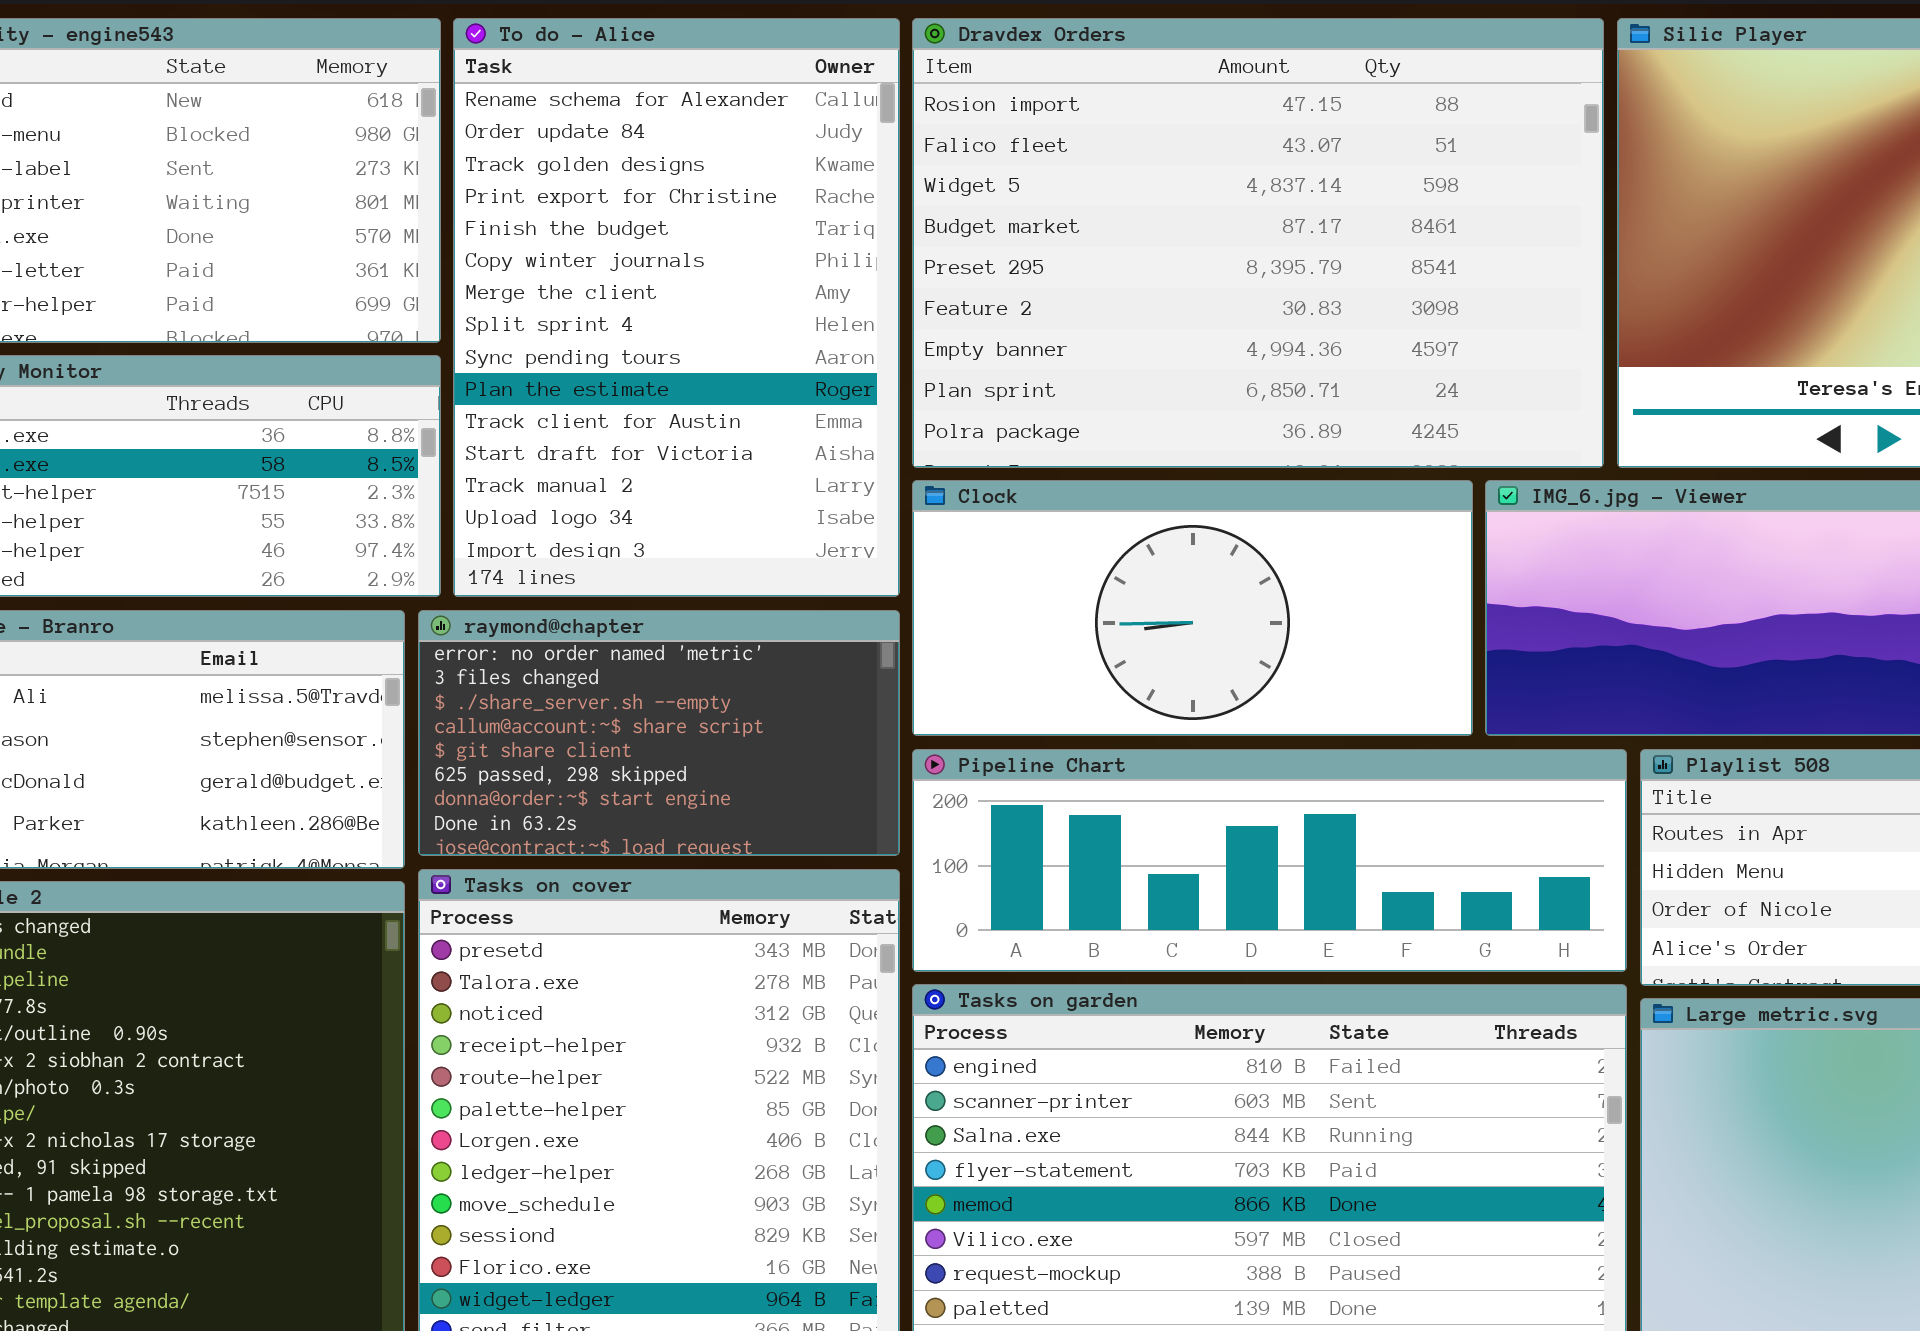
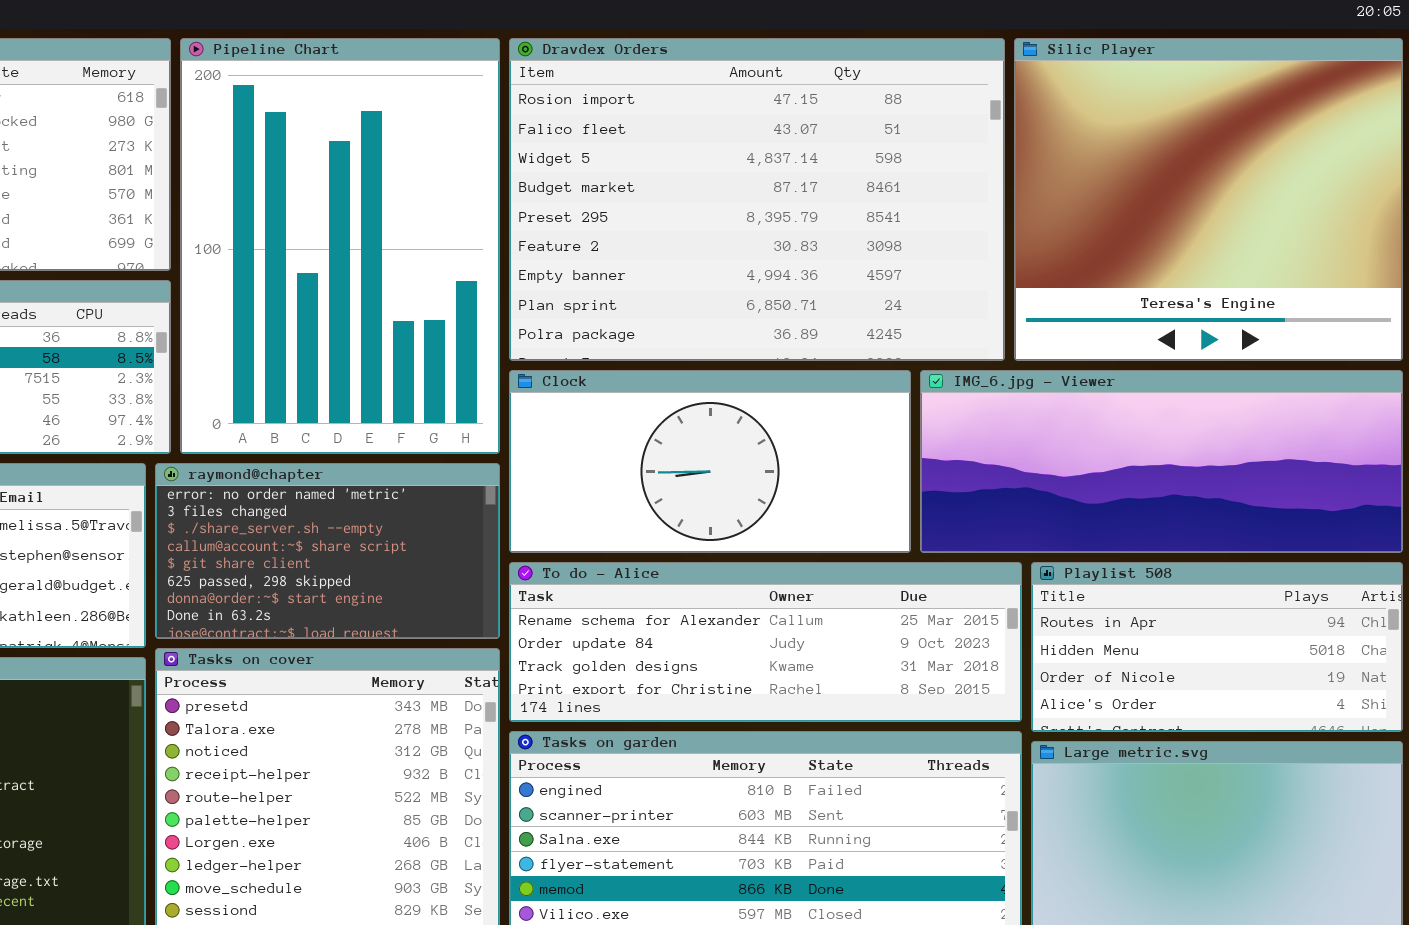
To do - Alice: [453,18,900,597] -> [509,562,1022,722], moved, resized
Pipeline Chart: [912,749,1627,972] -> [180,38,500,454], moved, resized

